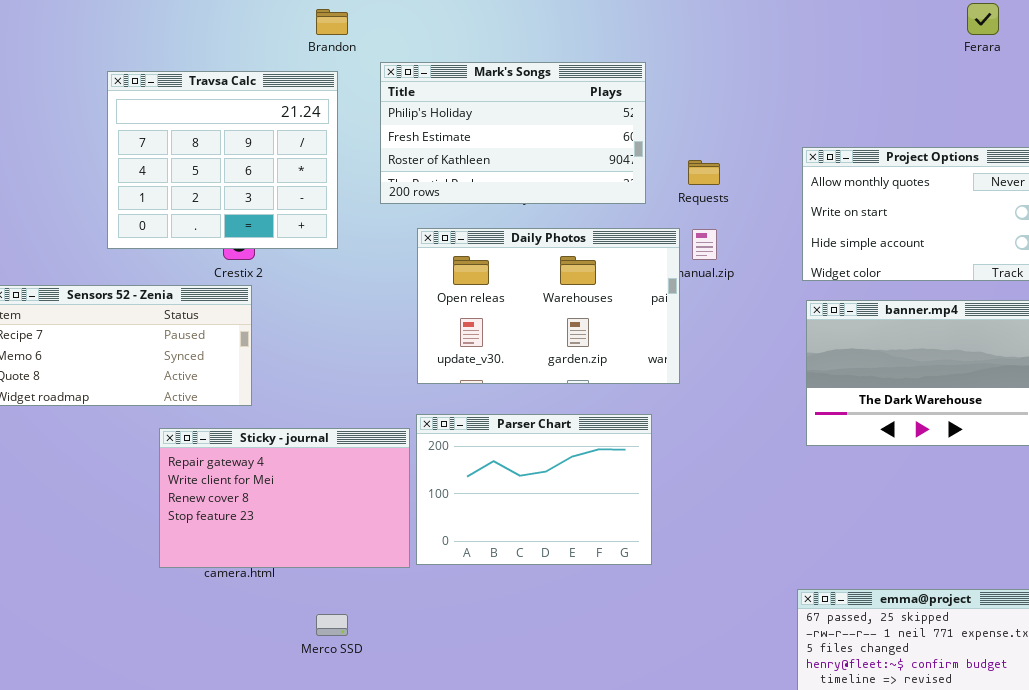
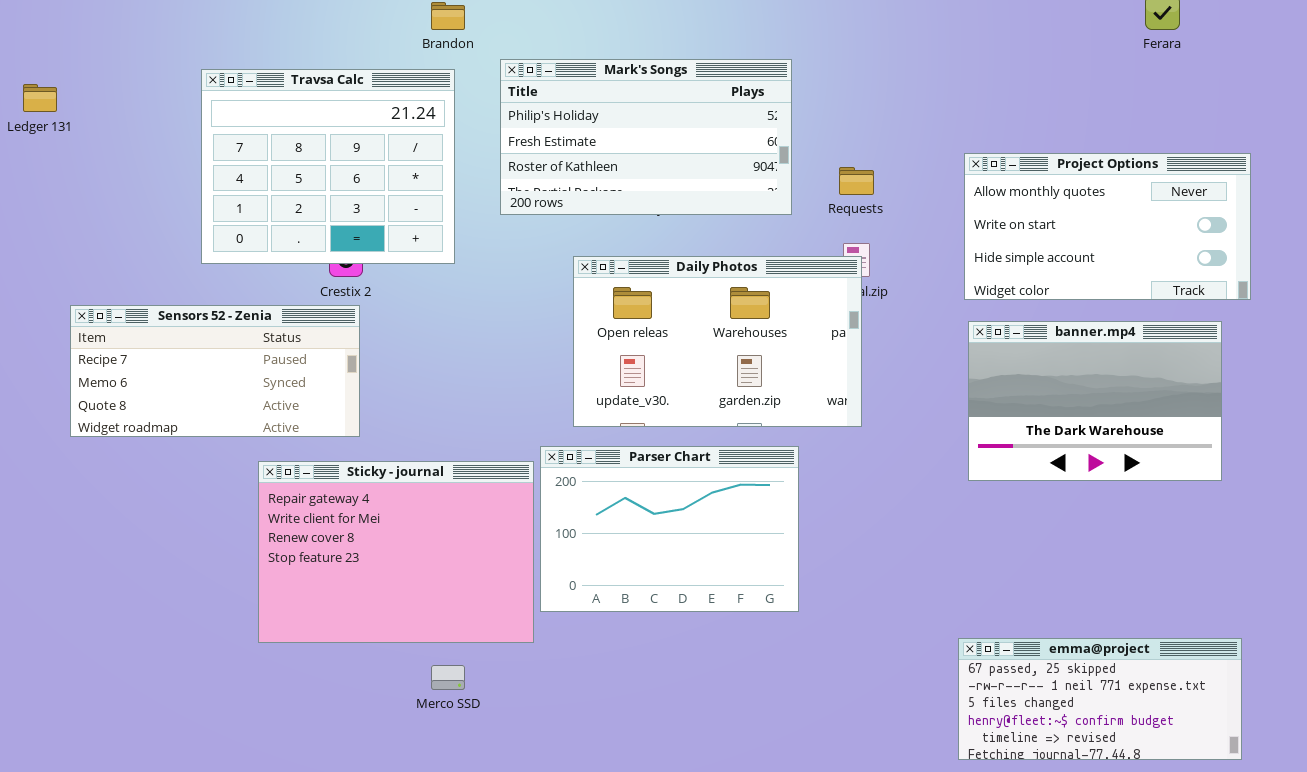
Daily Photos: [417,228,680,384] -> [573,256,862,427], moved
Sticky - journal: [159,428,410,568] -> [258,461,534,643], resized

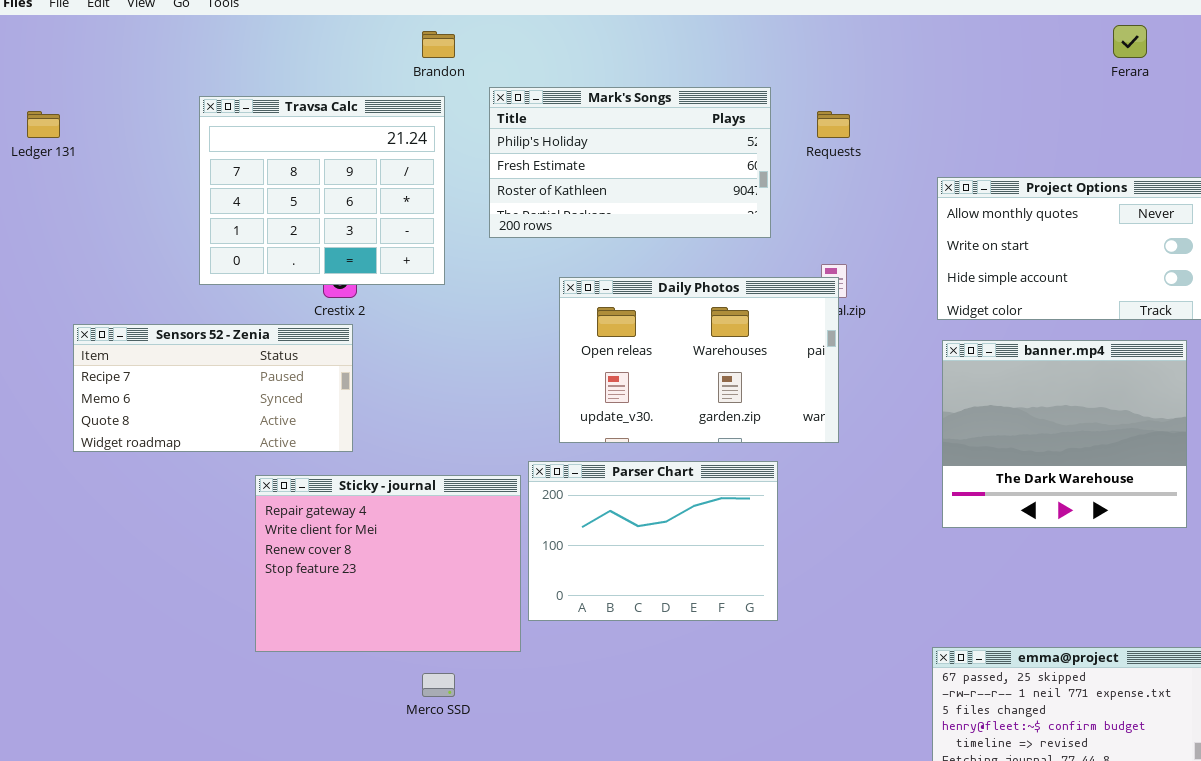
Requests: [839,167,874,195] -> [817,111,850,138], moved
banner.mp4: [968,321,1222,481] -> [942,340,1187,528], resized

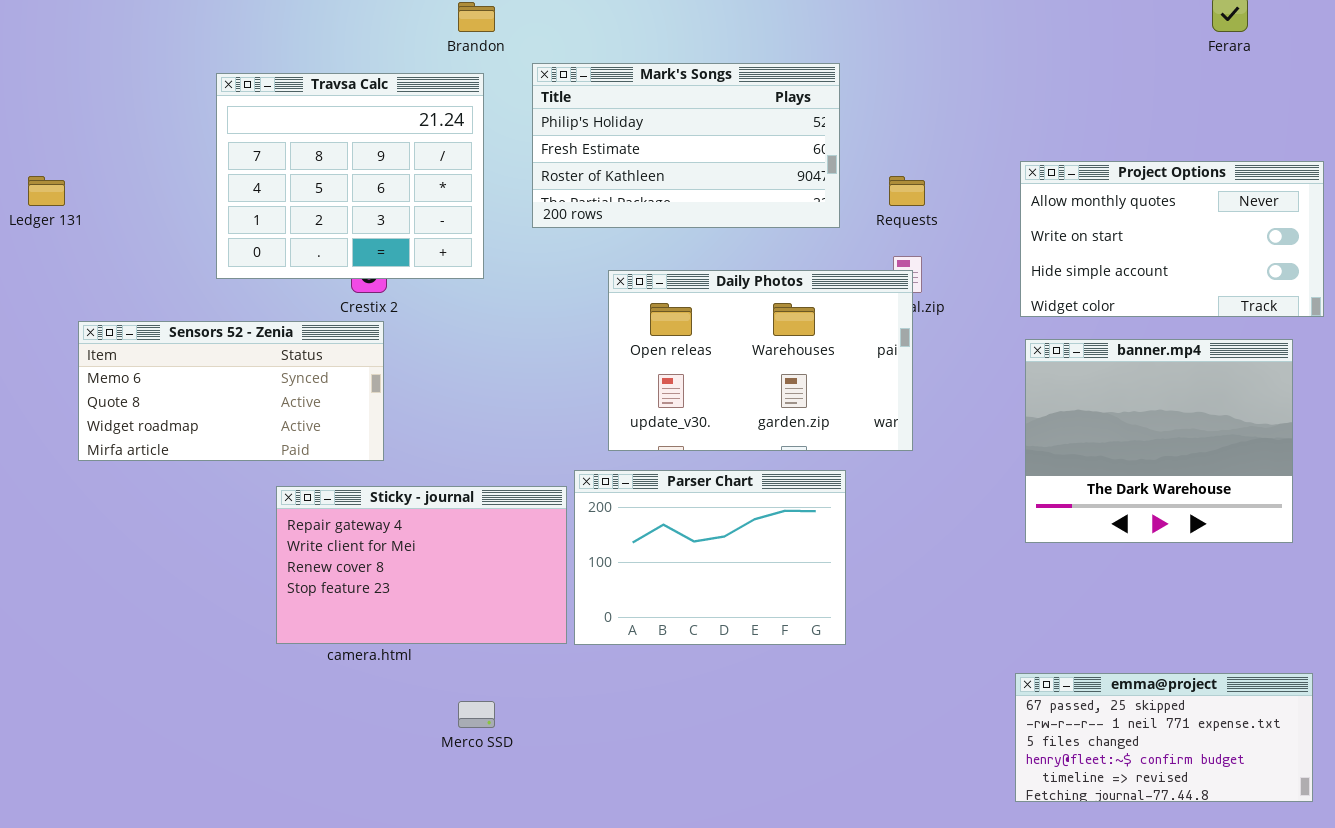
Ledger 131: [27,111,60,138] -> [28,176,65,206], moved
Requests: [817,111,850,138] -> [889,176,925,206], moved
Sensors 52 - Zenia: [73,324,353,452] -> [78,321,384,461], scrolled down 1 row
Sticky - journal: [255,475,521,652] -> [276,486,567,644], resized

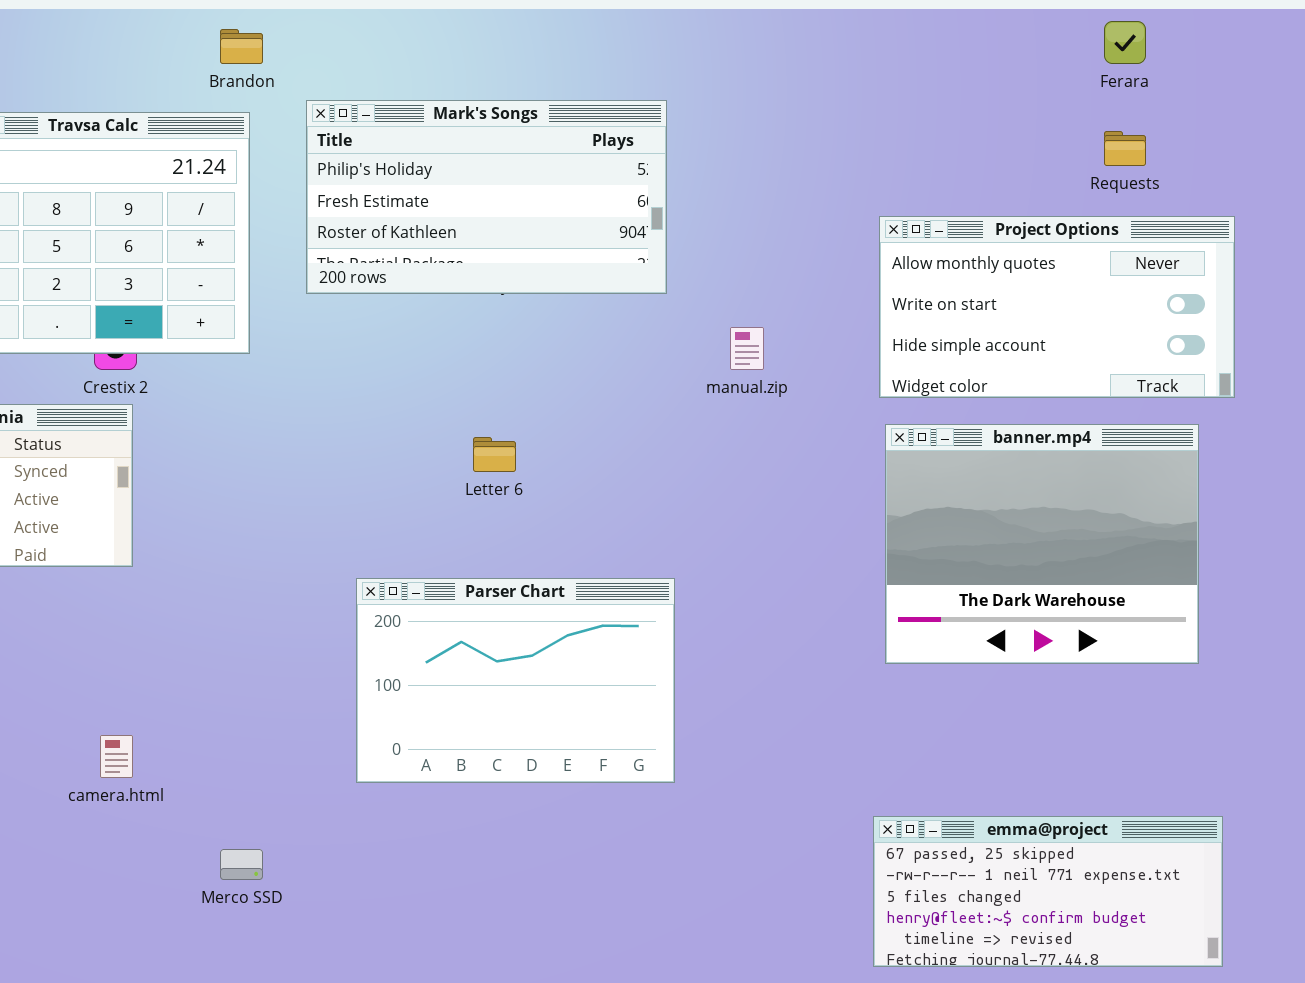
Requests: [889,176,925,206] -> [1104,131,1146,166], moved
Daily Photos: [608,270,913,451] -> none, closed
Sticky - journal: [276,486,567,644] -> none, closed

